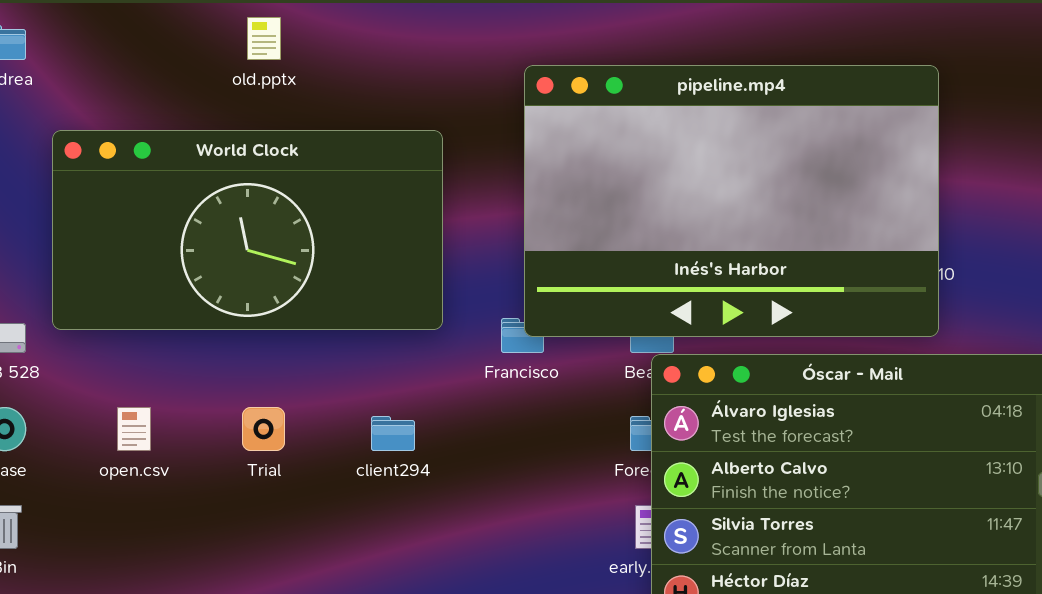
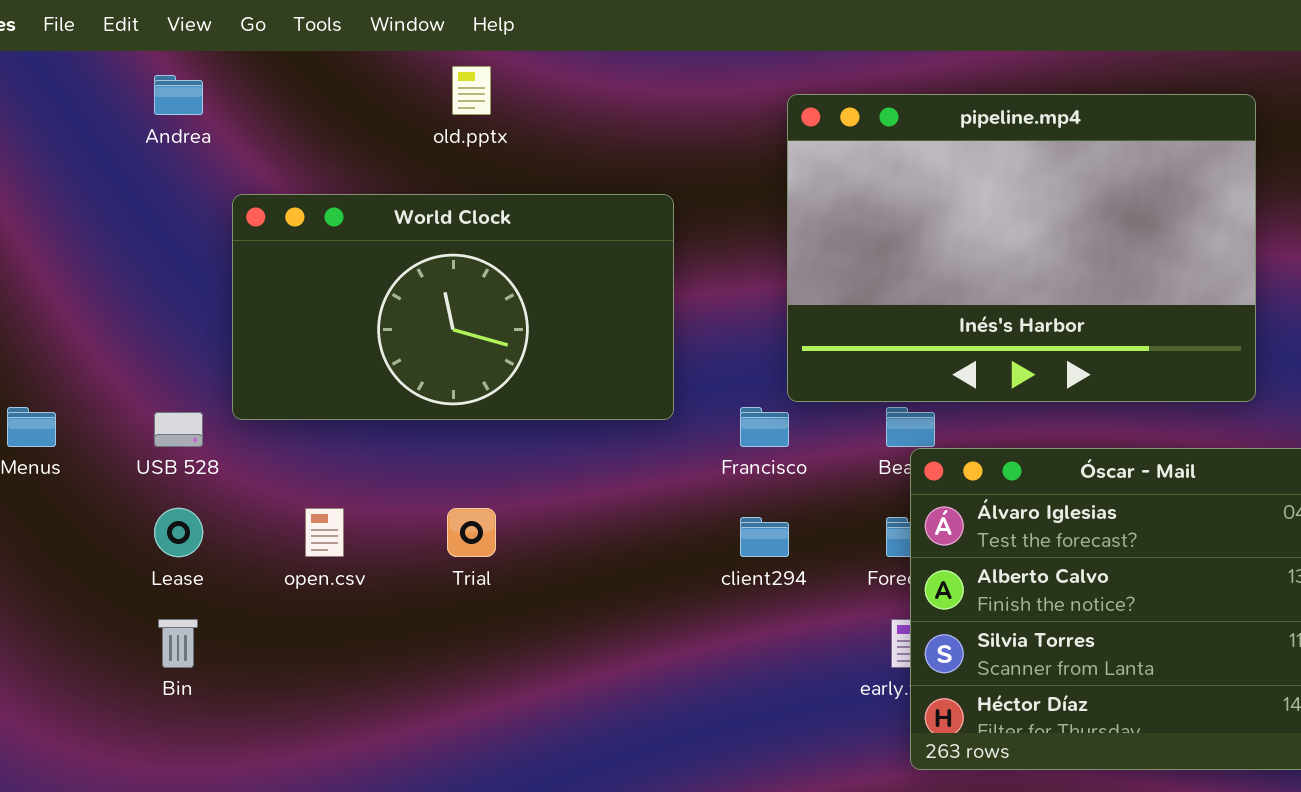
pipeline.mp4: [524,65,939,337] -> [787,94,1256,402], moved
client294: [371,416,415,451] -> [740,517,789,557], moved

